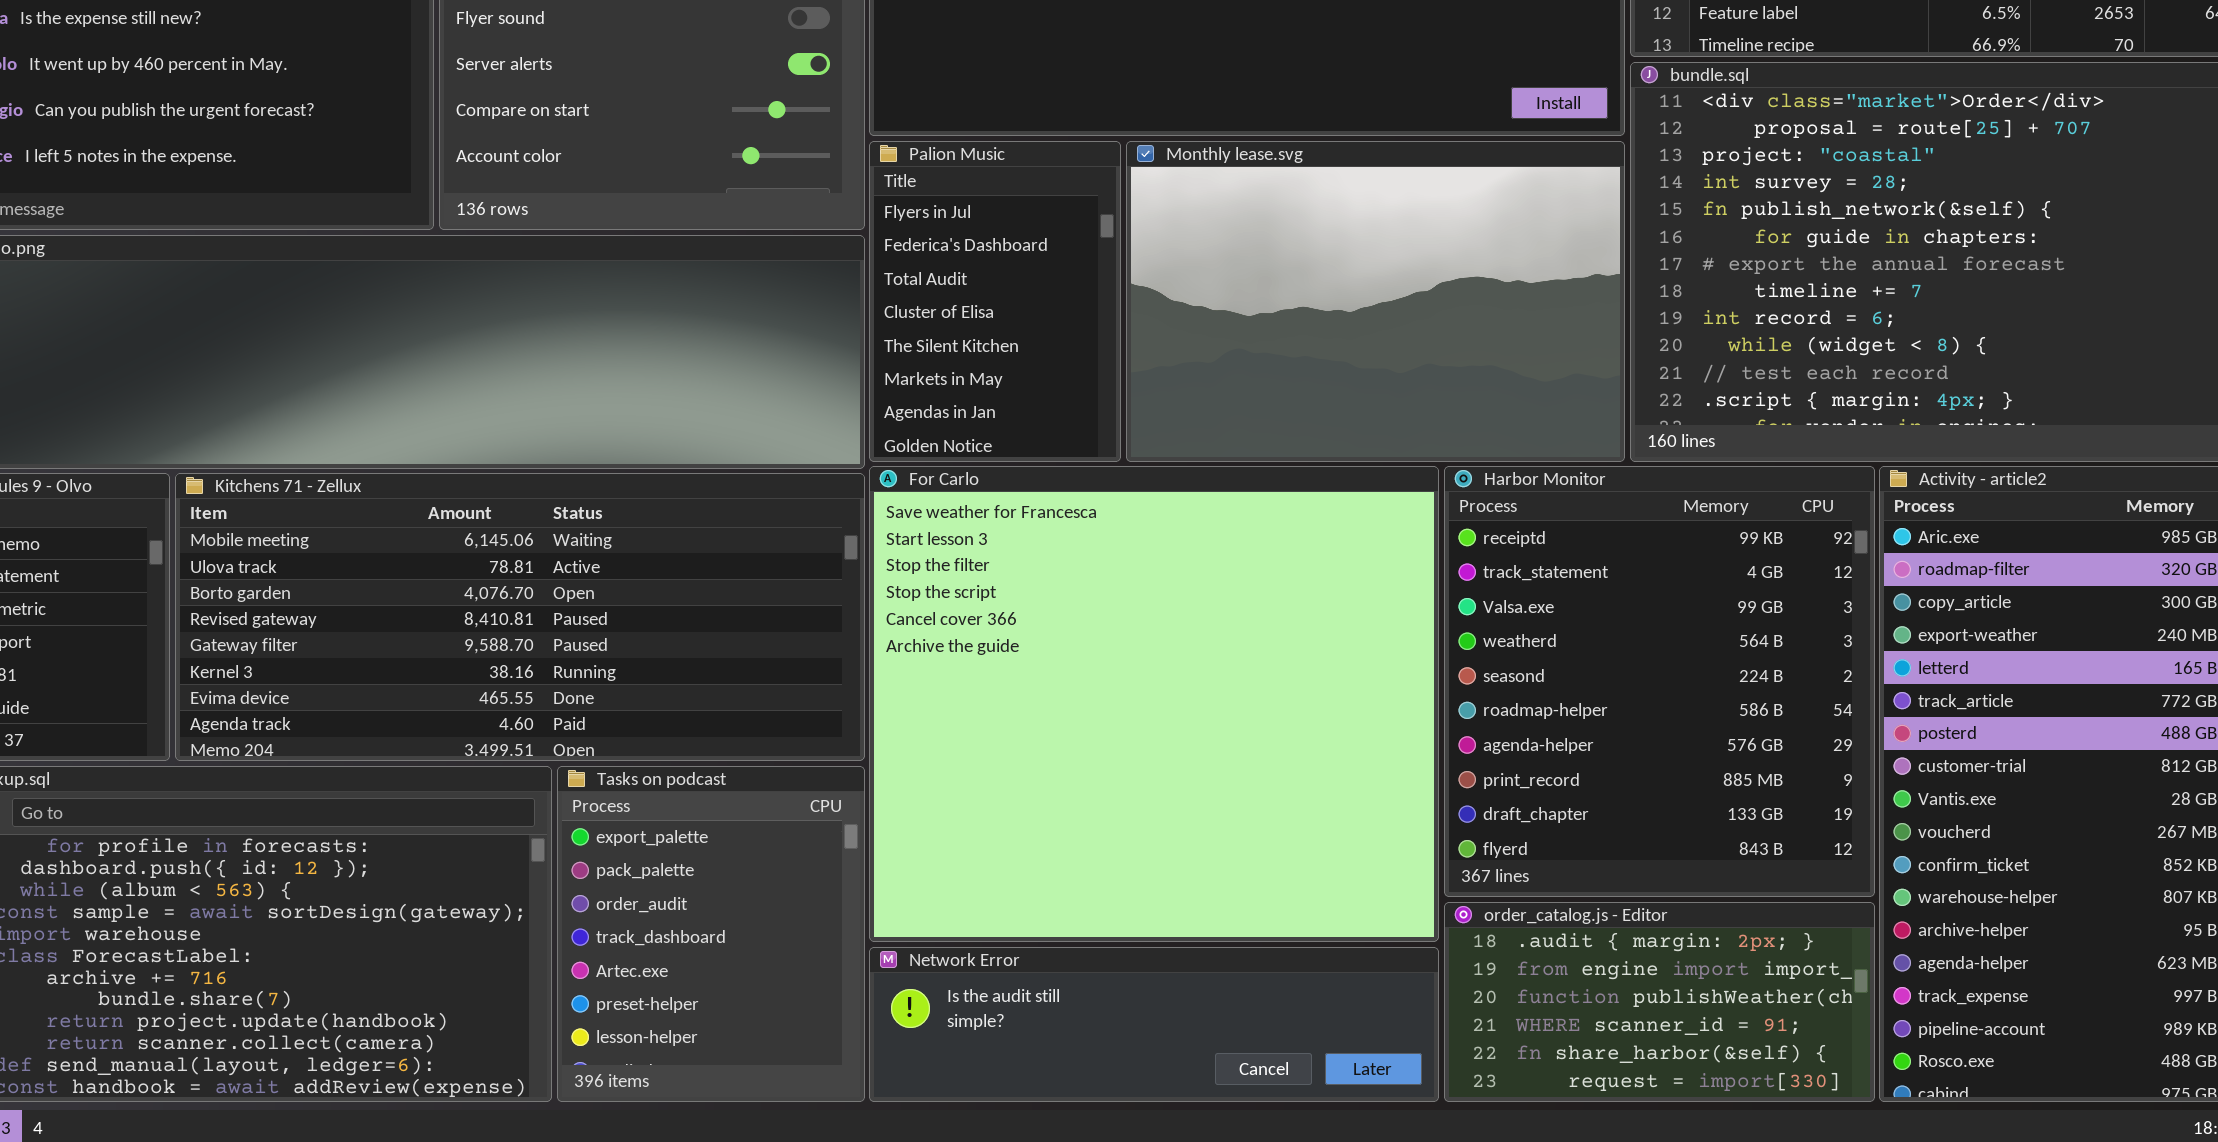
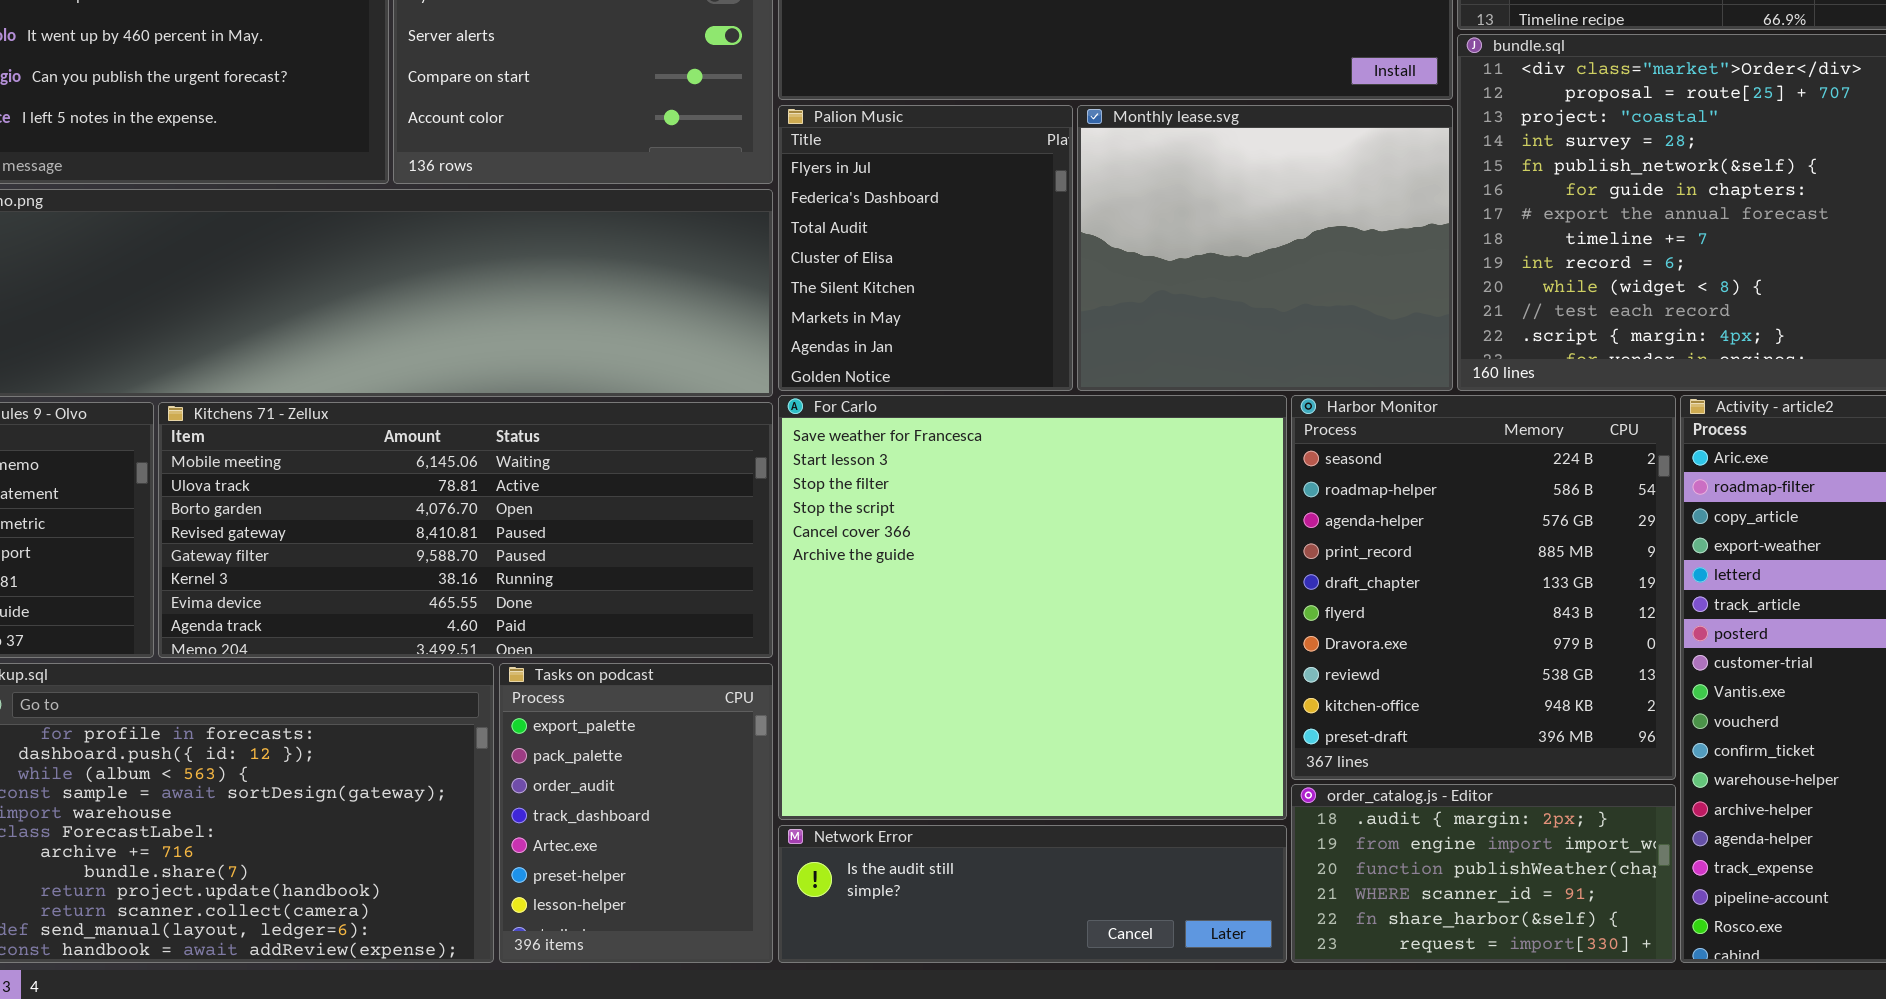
Palion Music: [869,141,1121,462] -> [778,105,1073,391], resized
Monthly lease.svg: [1126,141,1625,462] -> [1077,105,1453,391], resized
Harbor Monitor: [1444,466,1875,897] -> [1291,395,1676,780], scrolled down 4 rows

